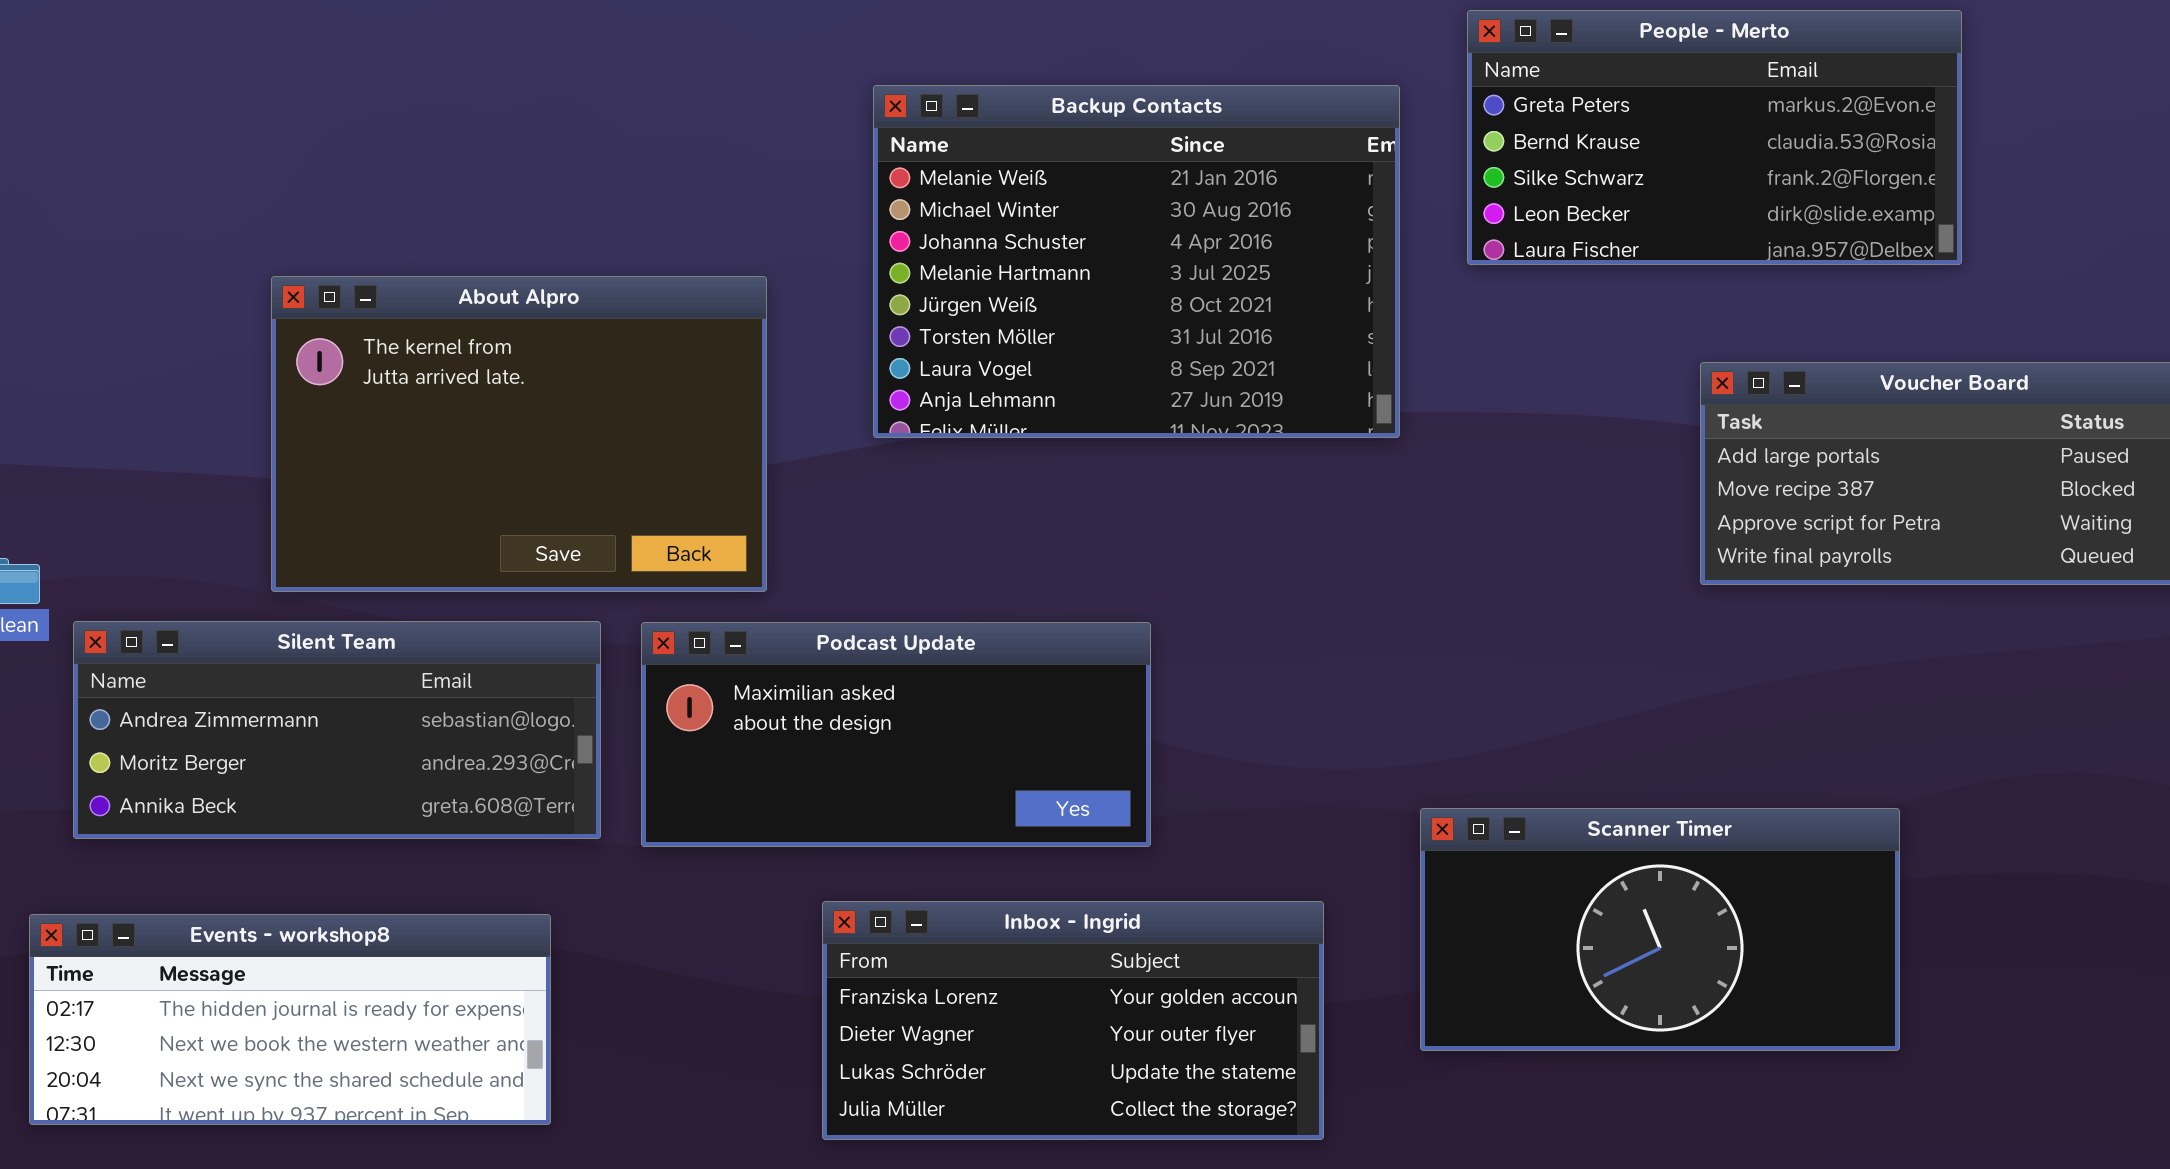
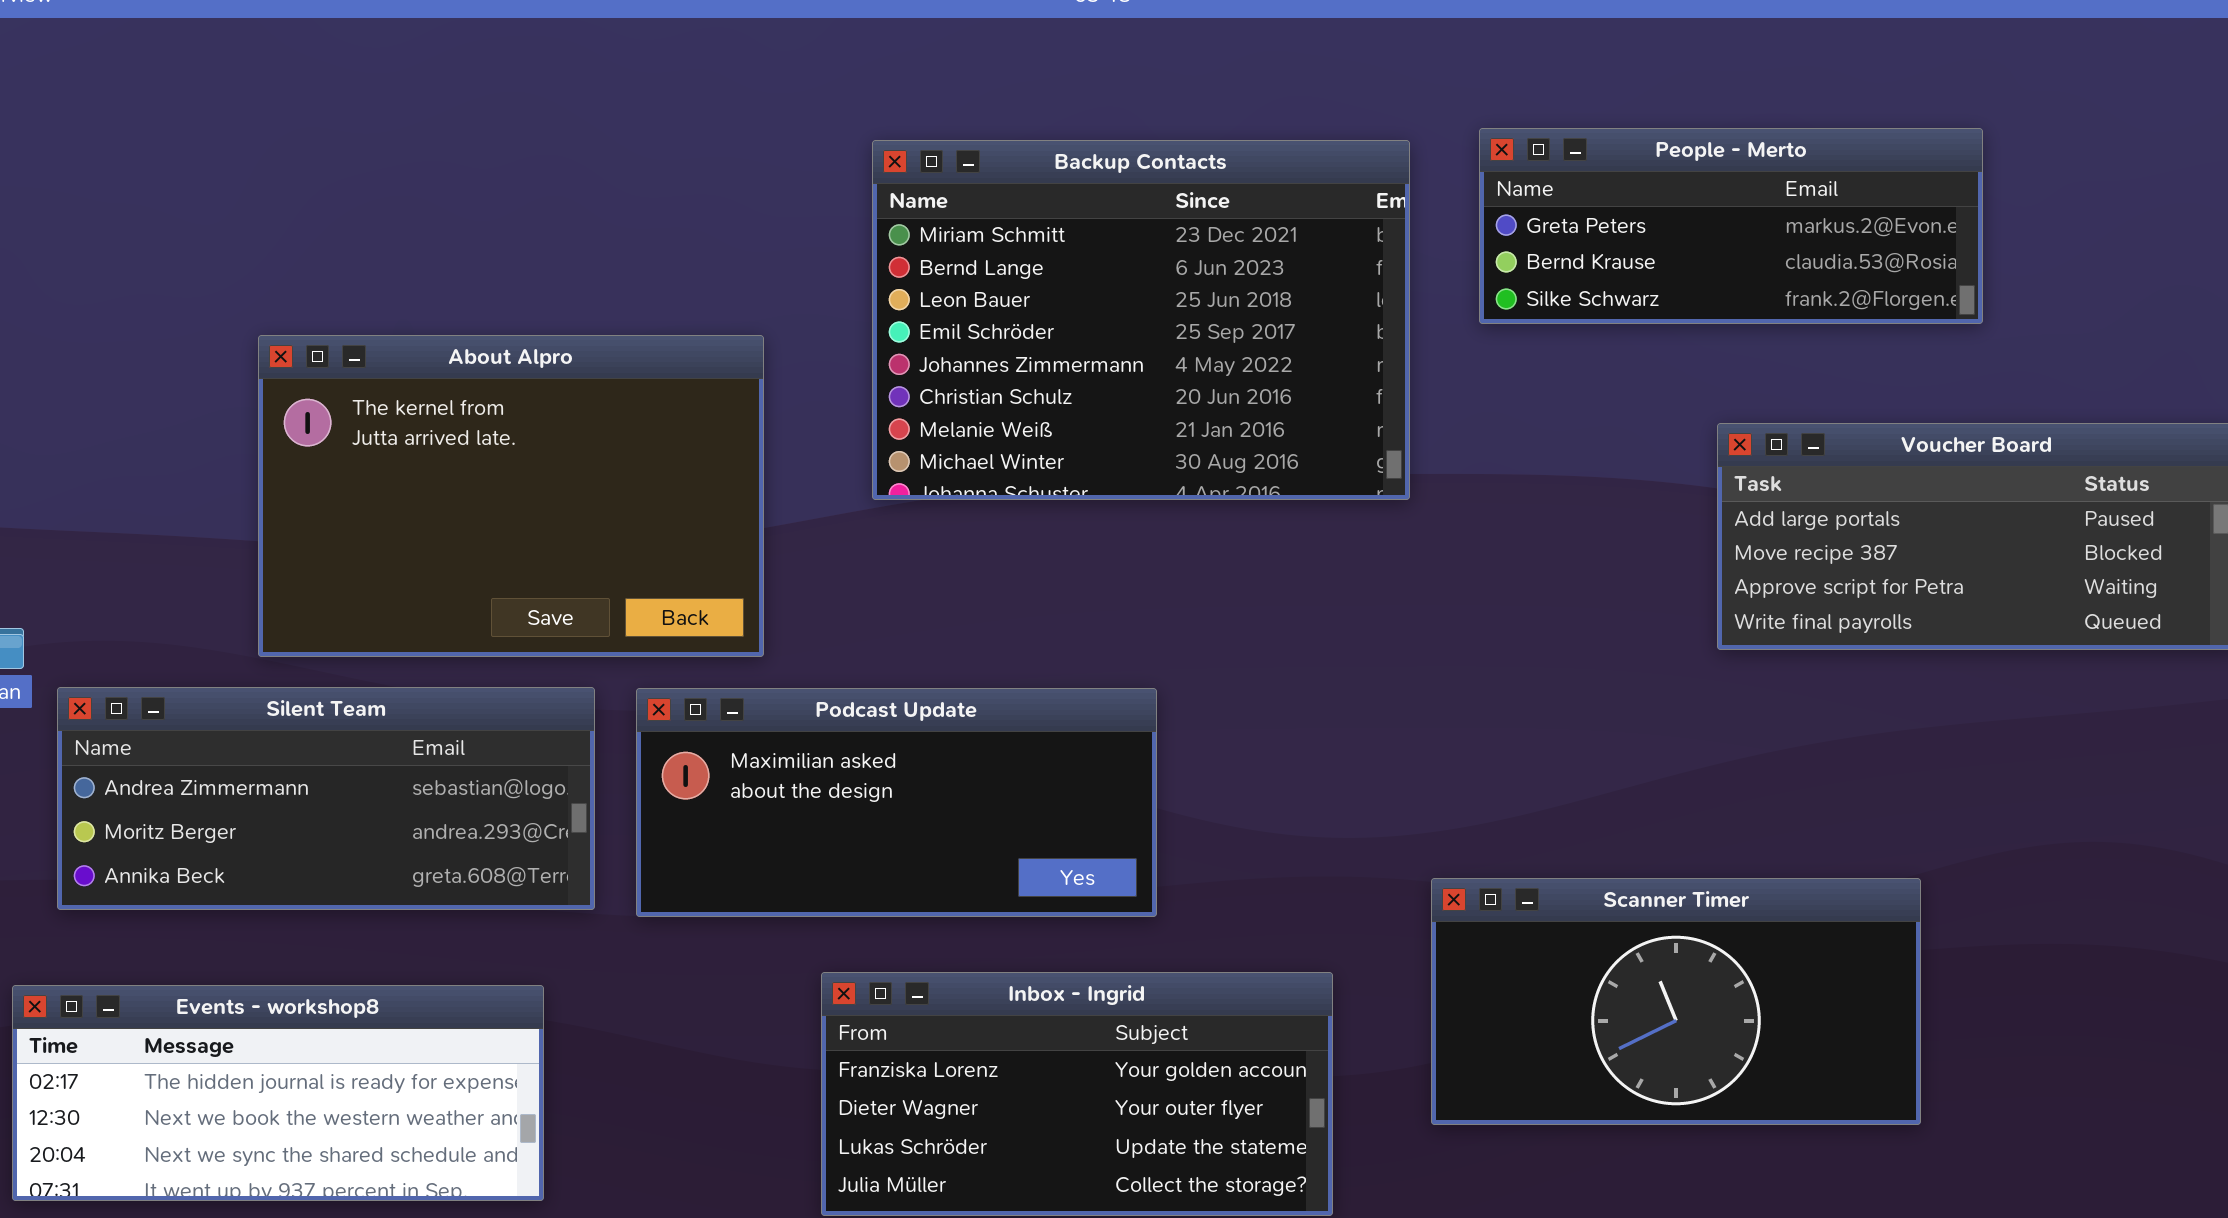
People - Merto: [1467,10,1962,265] -> [1479,128,1983,324], resized
Backup Contacts: [873,85,1400,438] -> [872,140,1410,500], scrolled up 6 rows

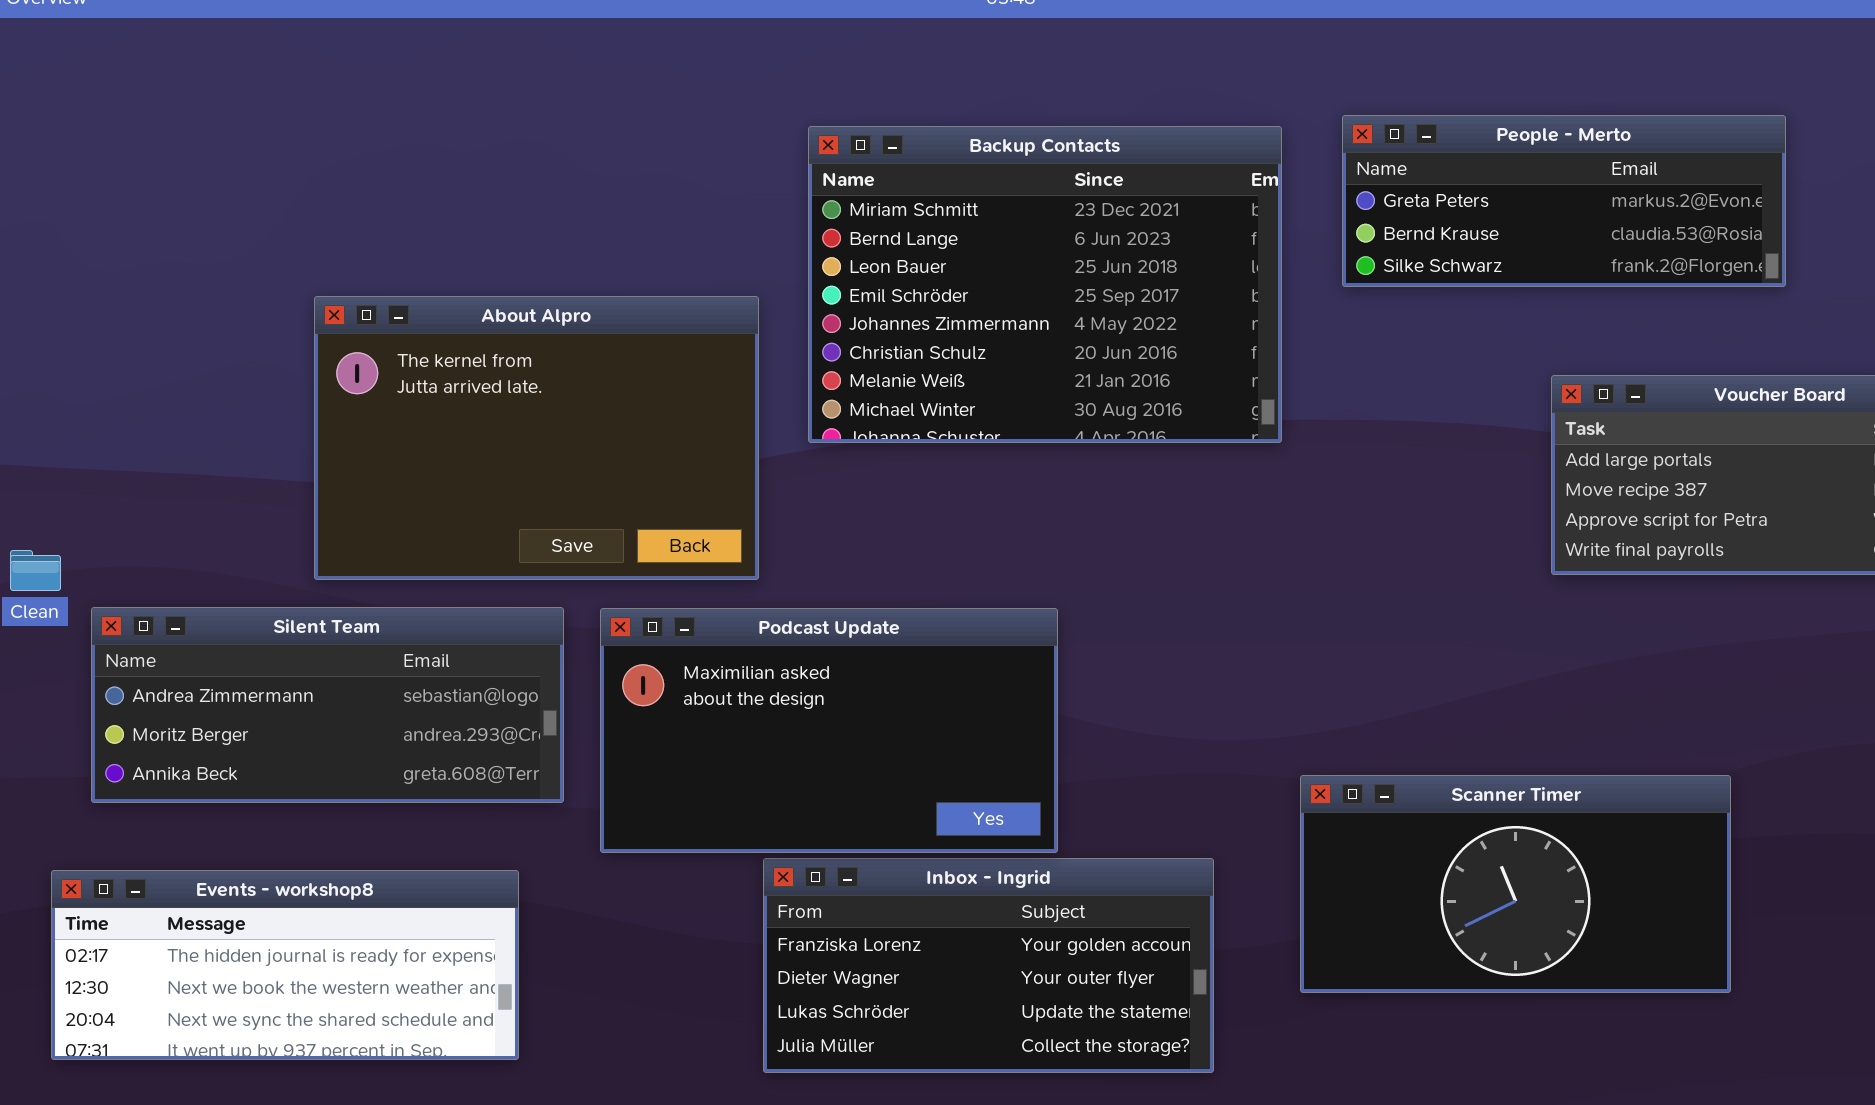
About Alpro: [258,335,764,657] -> [314,296,759,580], moved
Podcast Update: [636,688,1157,917] -> [600,608,1058,853], resized

